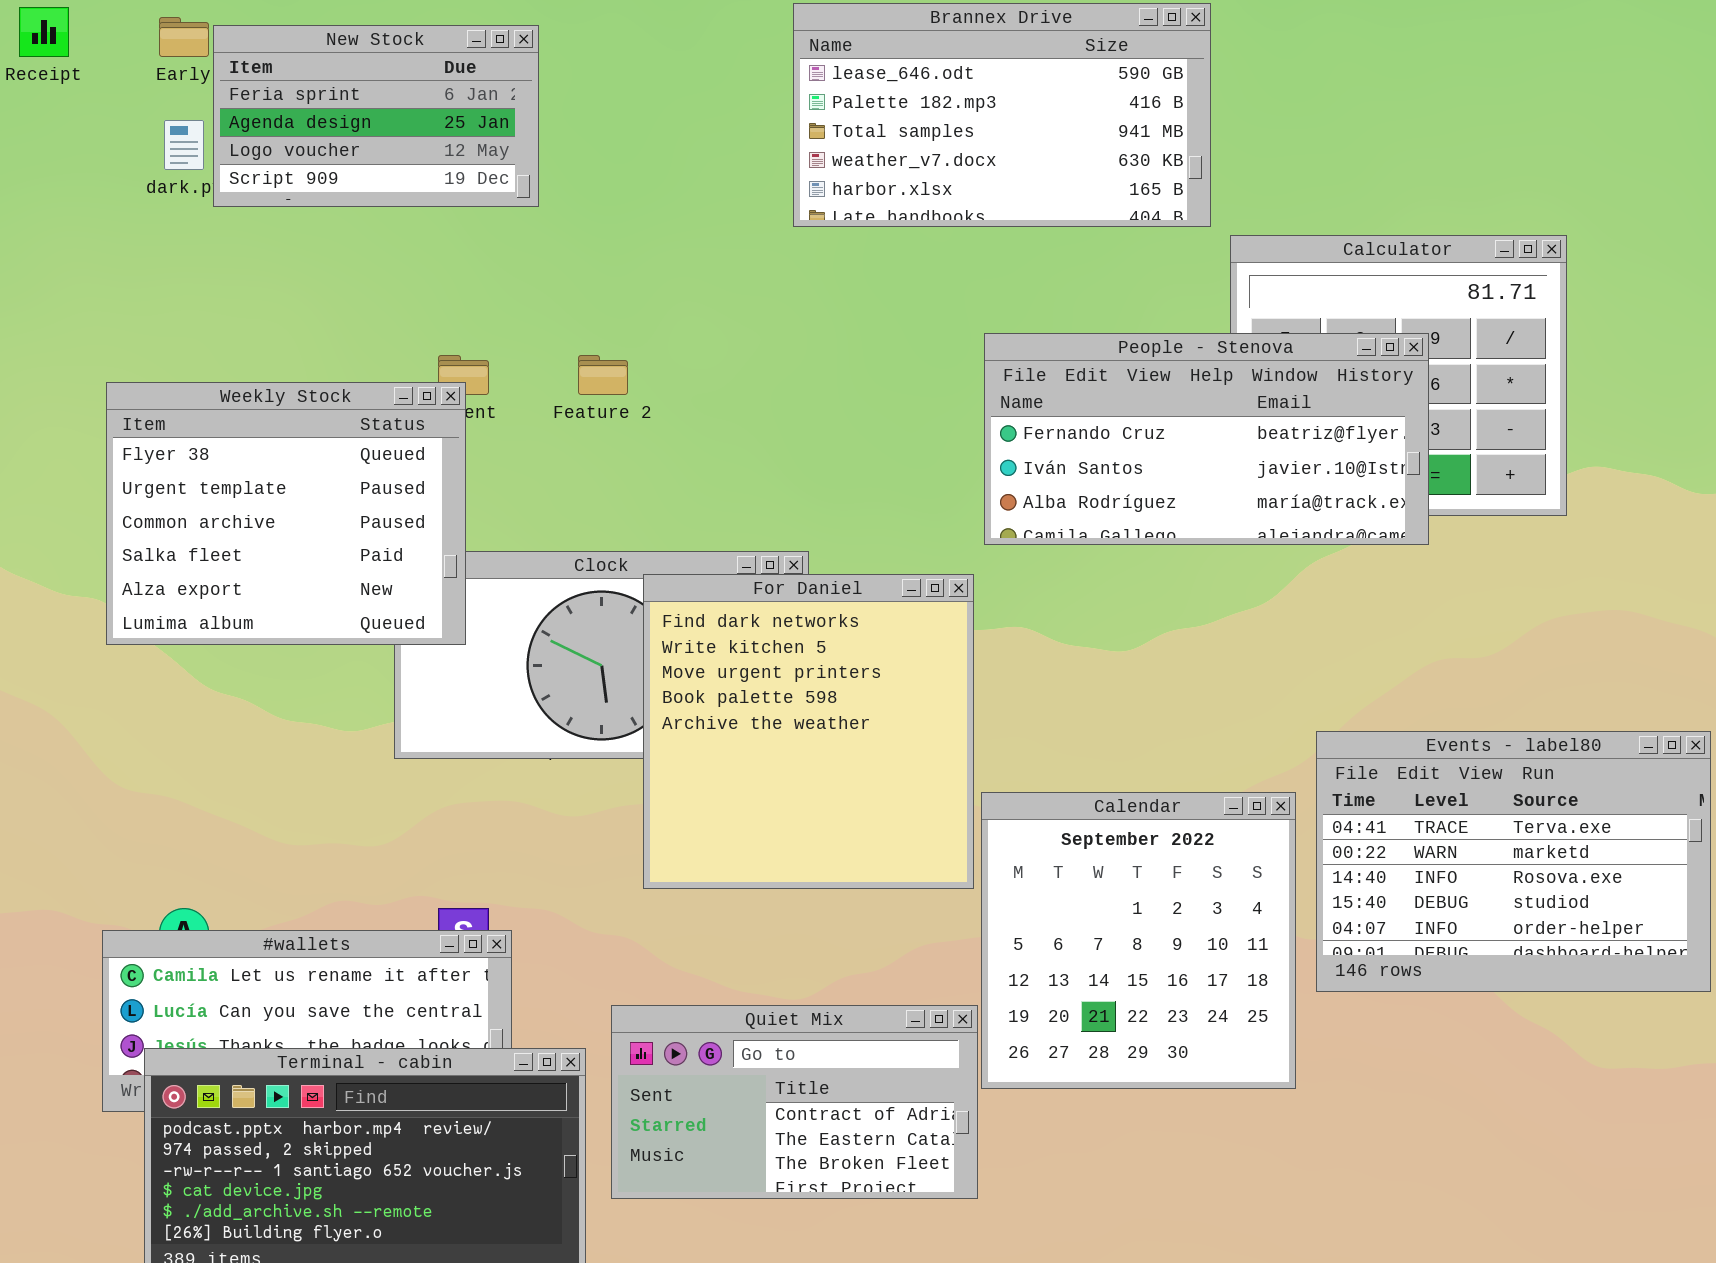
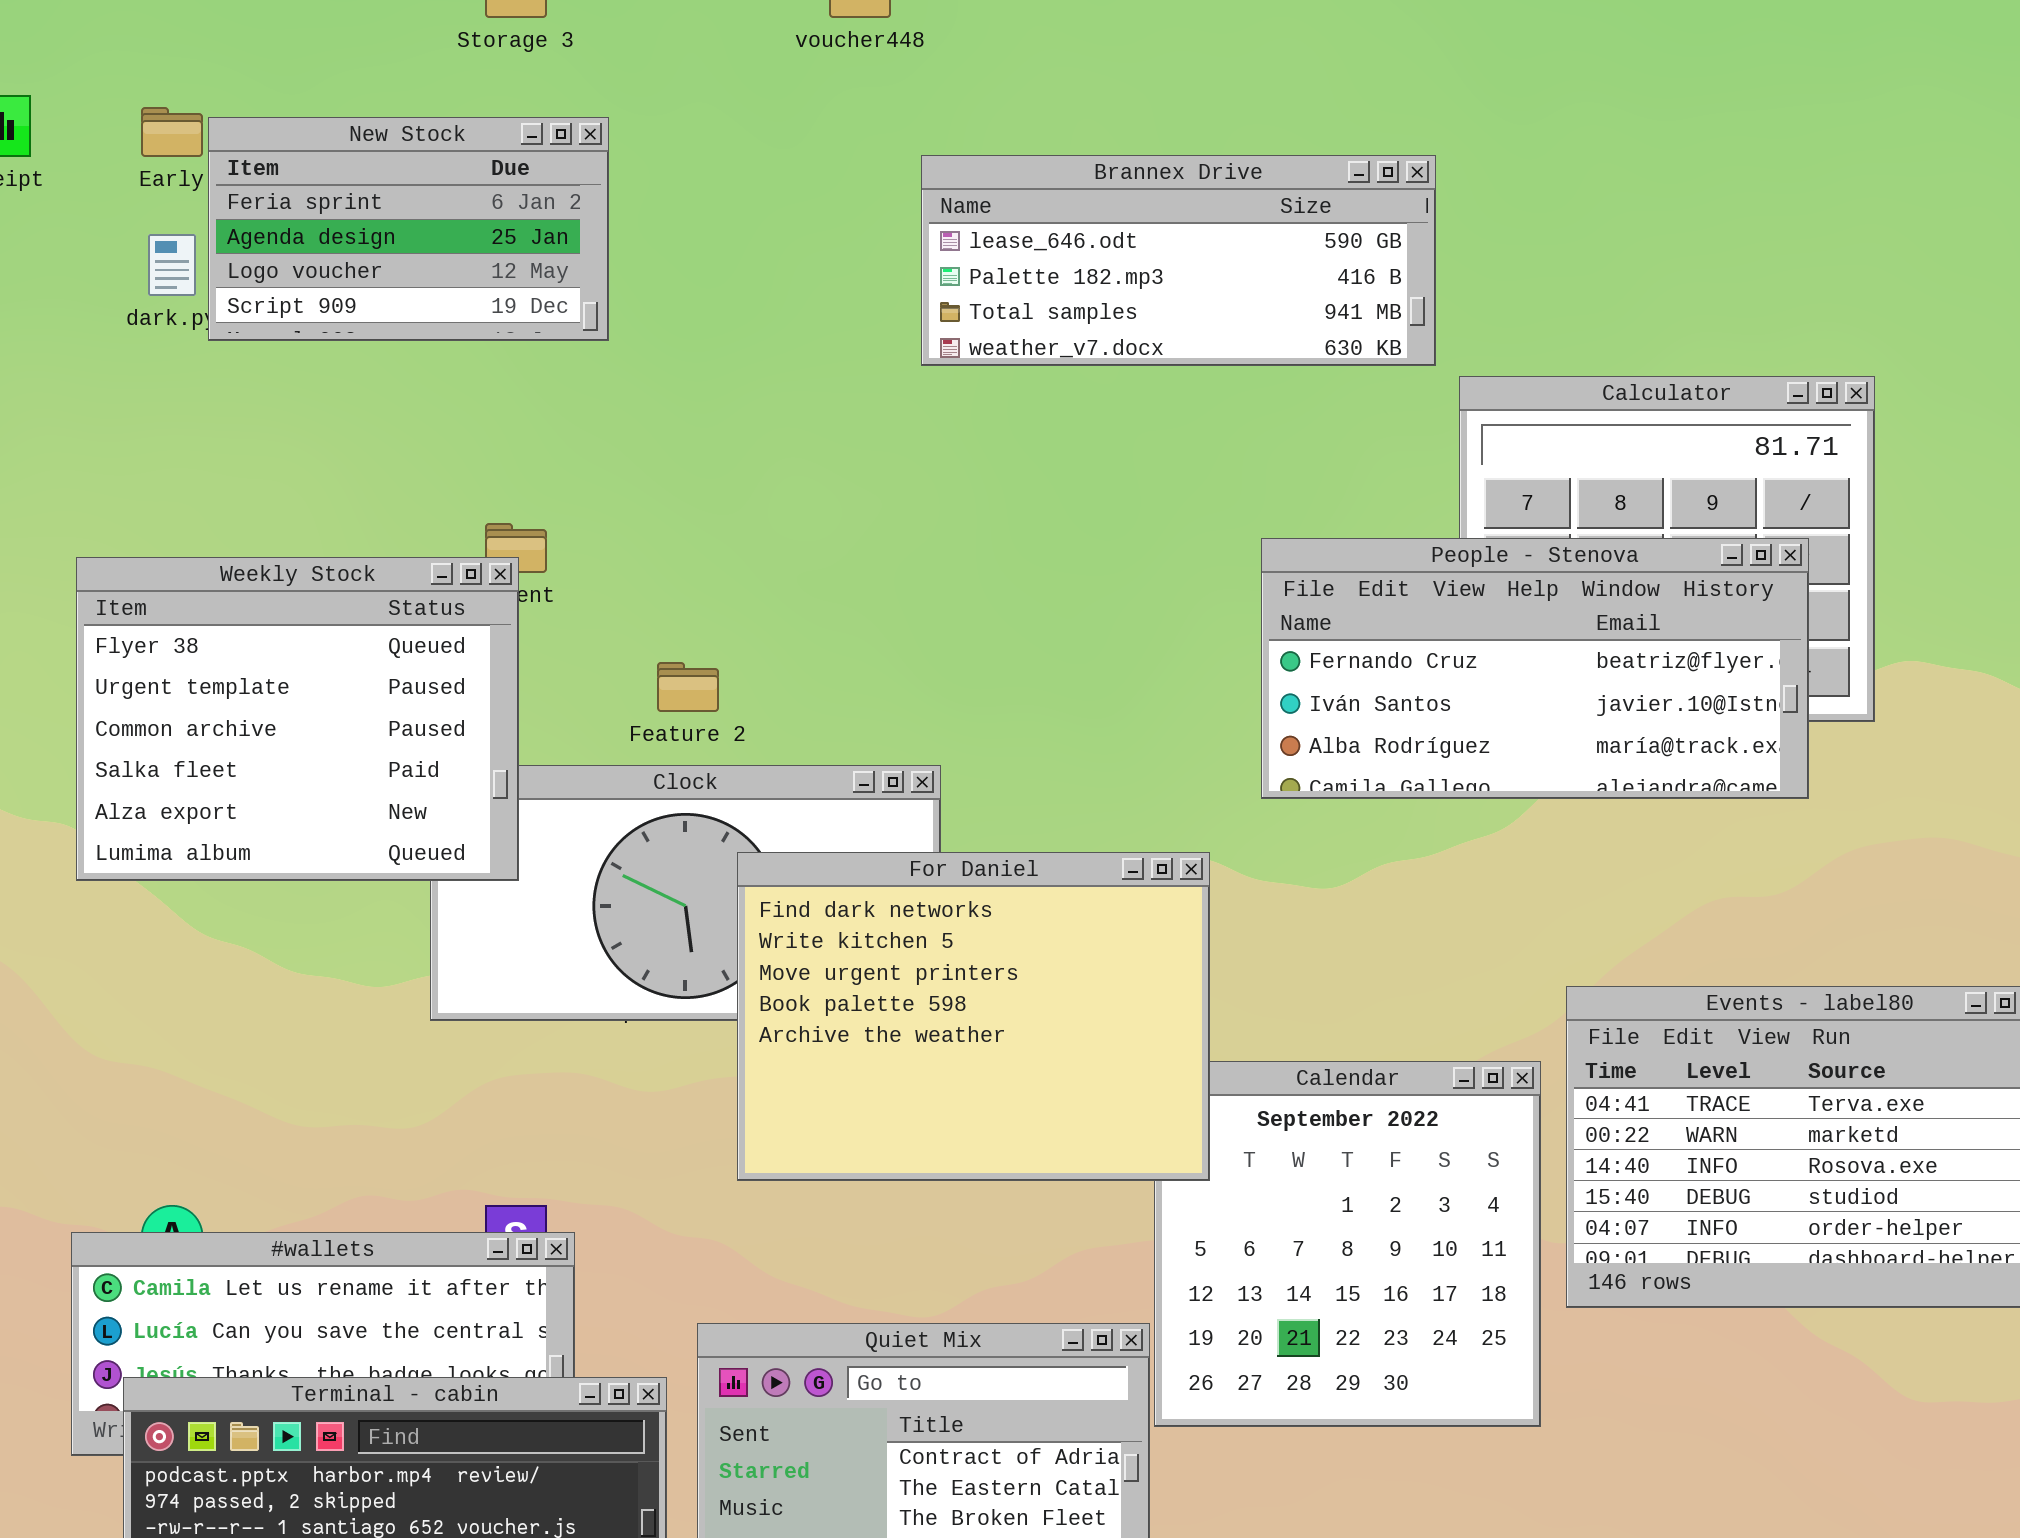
Brannex Drive: [793,3,1211,227] -> [921,155,1436,366], resized
People - Stenova: [984,333,1429,545] -> [1261,538,1809,799], moved
Feature 2: [578,355,628,395] -> [657,662,719,712], moved
For Daniel: [643,574,974,889] -> [737,852,1210,1181], resized

